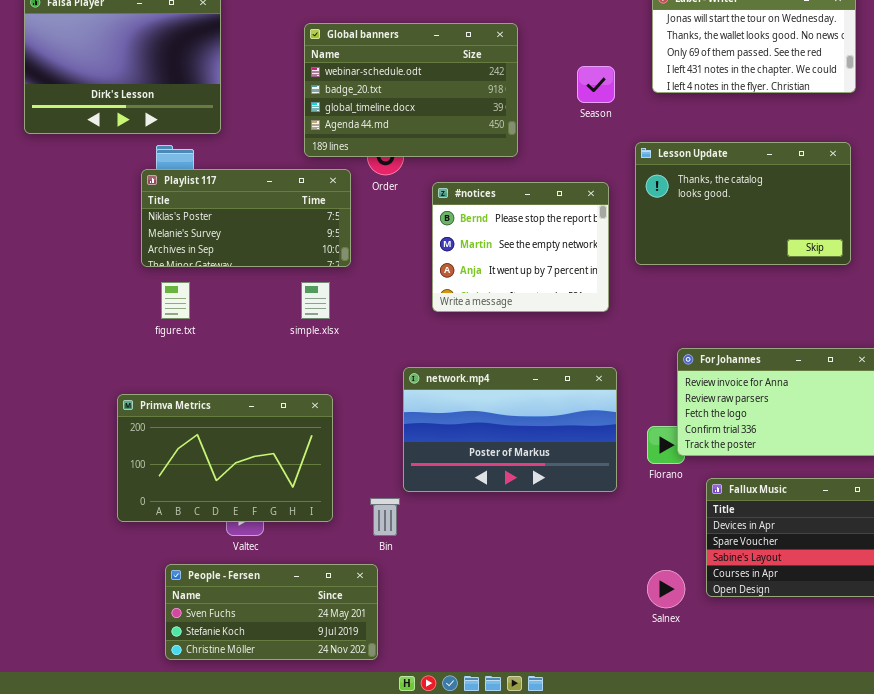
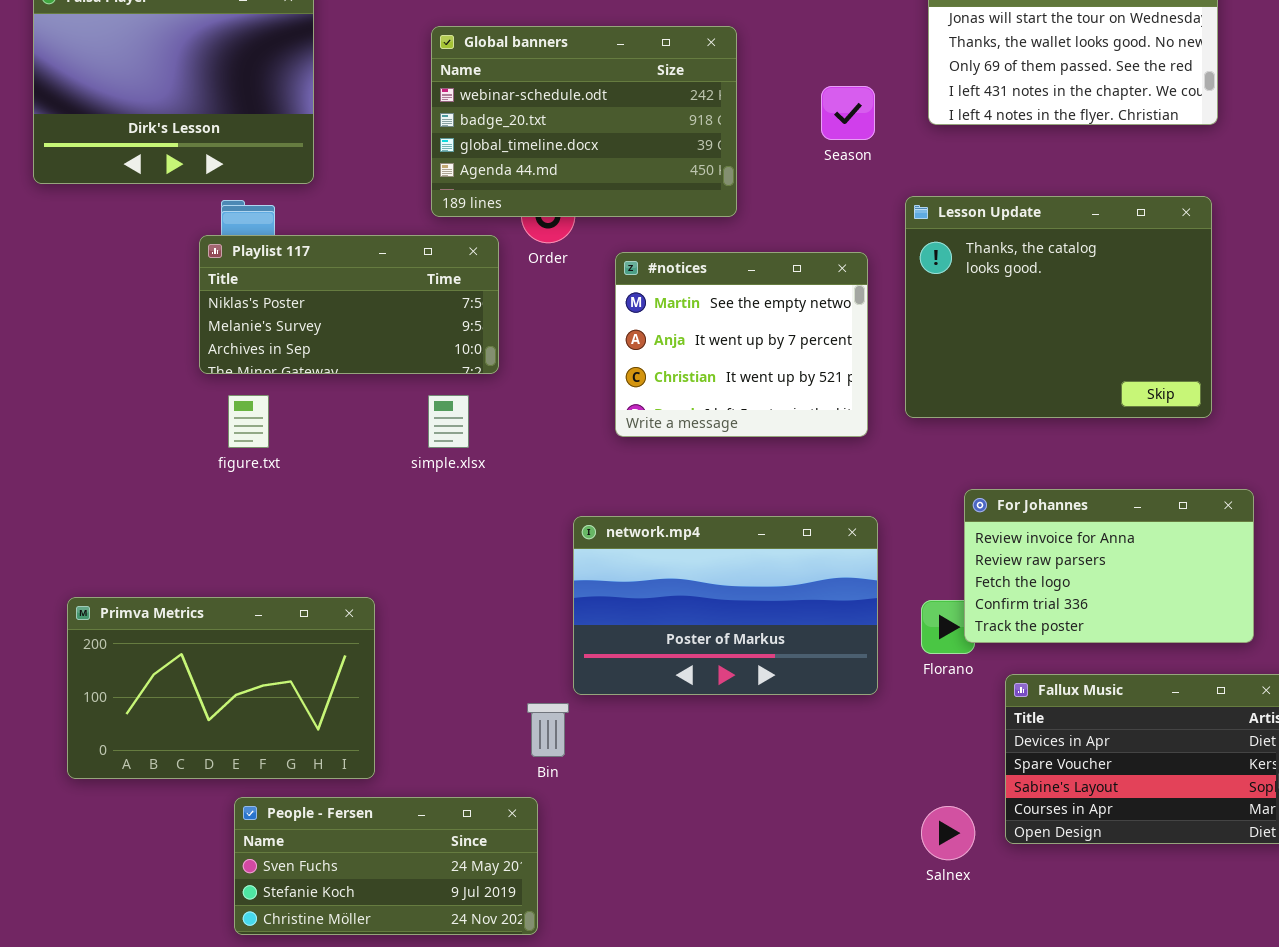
Lesson Update: [635,142,851,265] -> [905,196,1212,418], resized
#notices: [432,182,609,312] -> [615,252,868,437], scrolled down 1 row
Primva Metrics: [117,394,333,522] -> [67,597,375,779], moved

